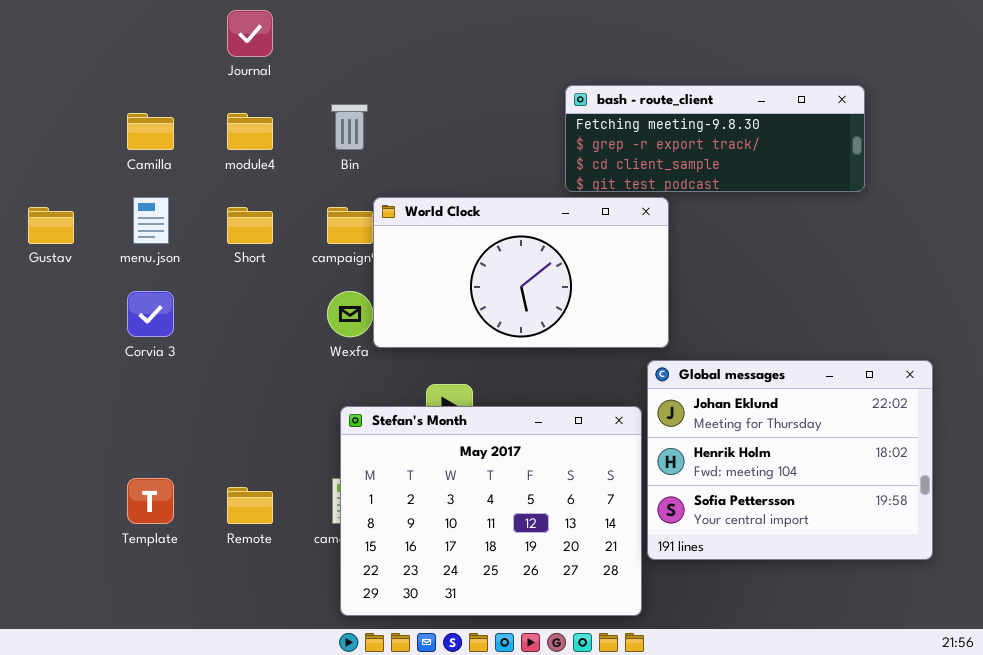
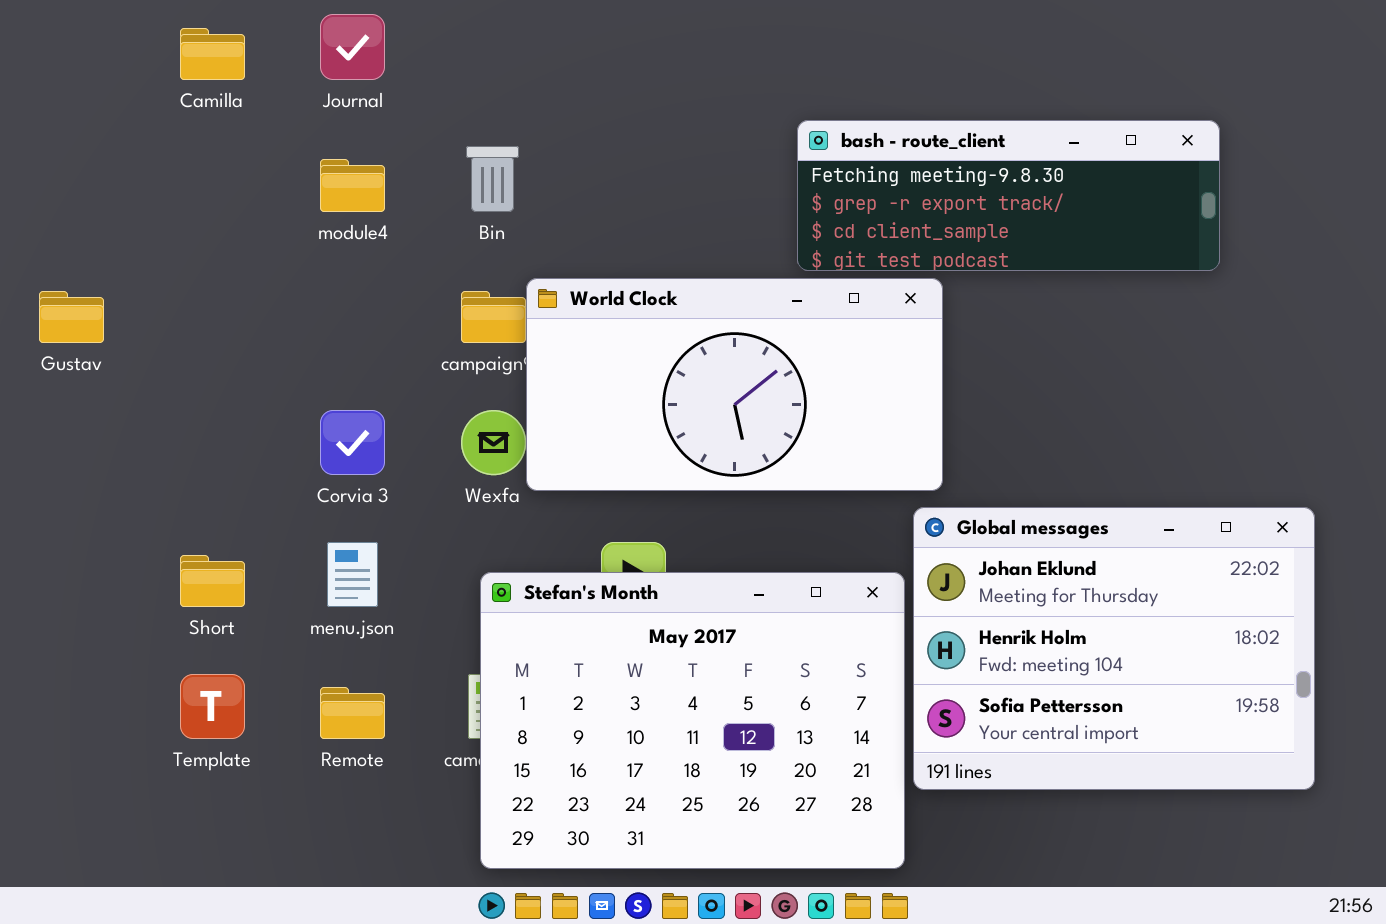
Camilla: [127,113,174,150] -> [180,28,245,80], moved
menu.json: [133,197,169,244] -> [327,542,378,607], moved
Short: [227,207,273,244] -> [180,555,245,607], moved
Corvia 3: [127,291,174,337] -> [320,410,385,475], moved

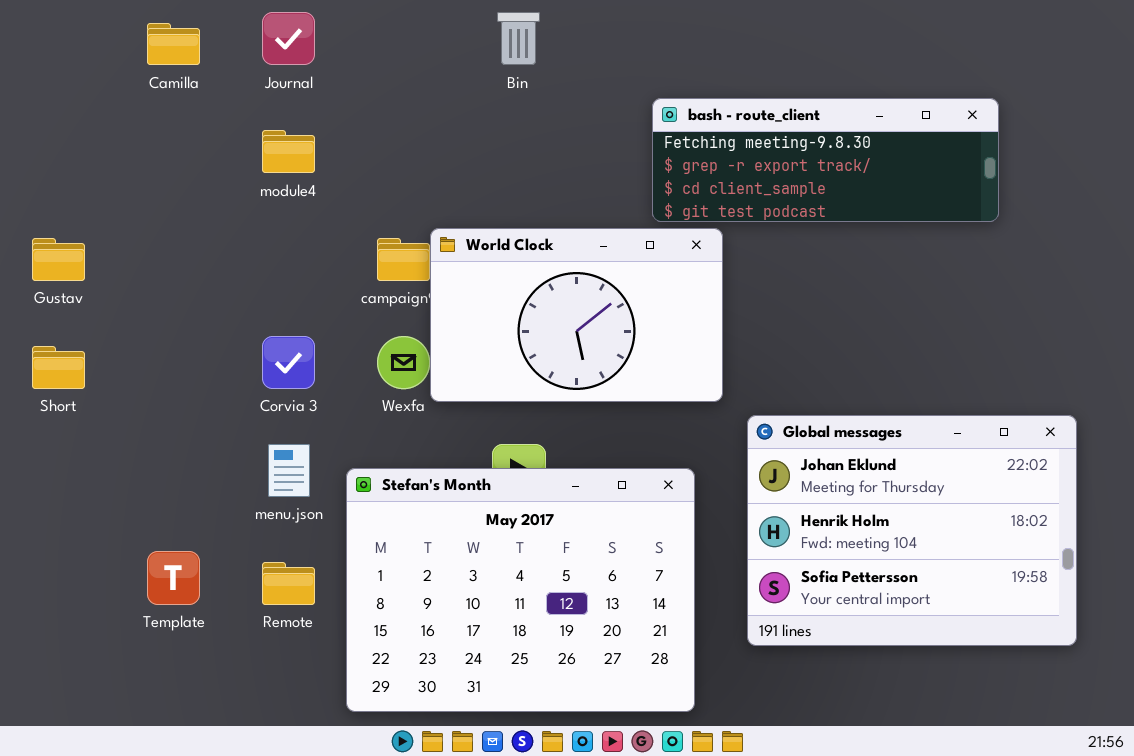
Bin: [466,146,519,212] -> [497,12,540,65], moved
World Clock: [526,278,943,491] -> [430,228,723,402], resized
Short: [180,555,245,607] -> [32,346,85,389], moved
Stefan's Month: [480,572,905,869] -> [346,468,695,712], moved

